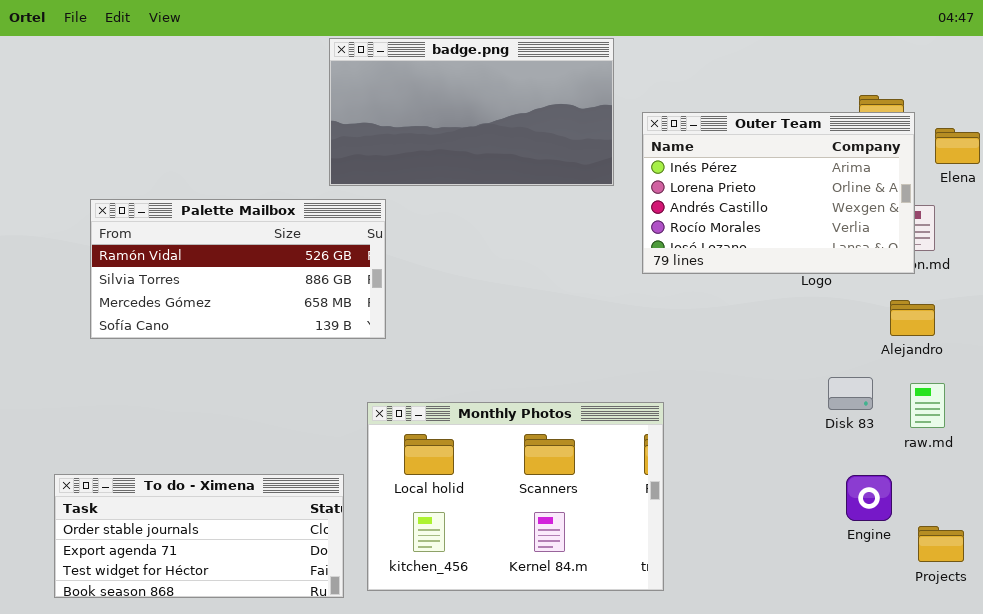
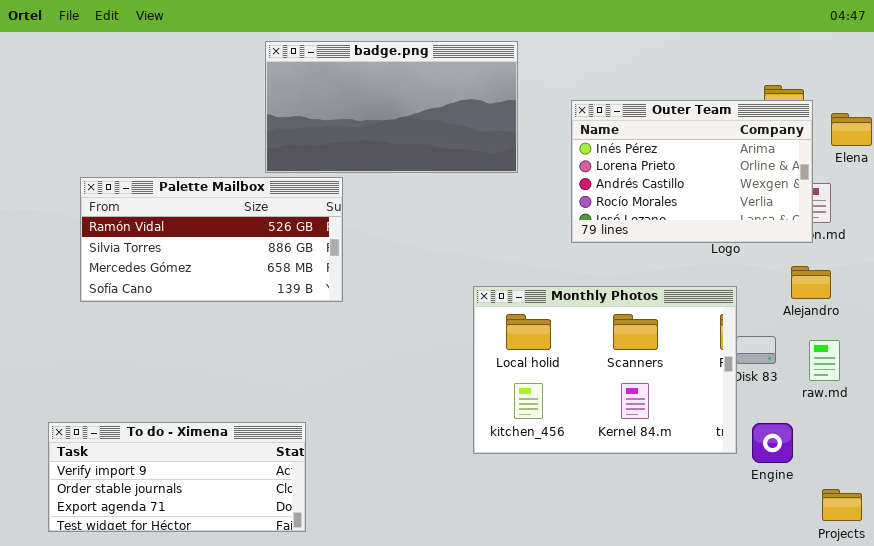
badge.png: [329,38,614,186] -> [265,41,518,173], moved
Monthly Photos: [367,402,664,591] -> [473,286,737,454], moved
To do - Ximena: [54,474,344,598] -> [48,422,306,532], scrolled up 1 row
Projects: [918,526,964,562] -> [822,489,862,521], moved

